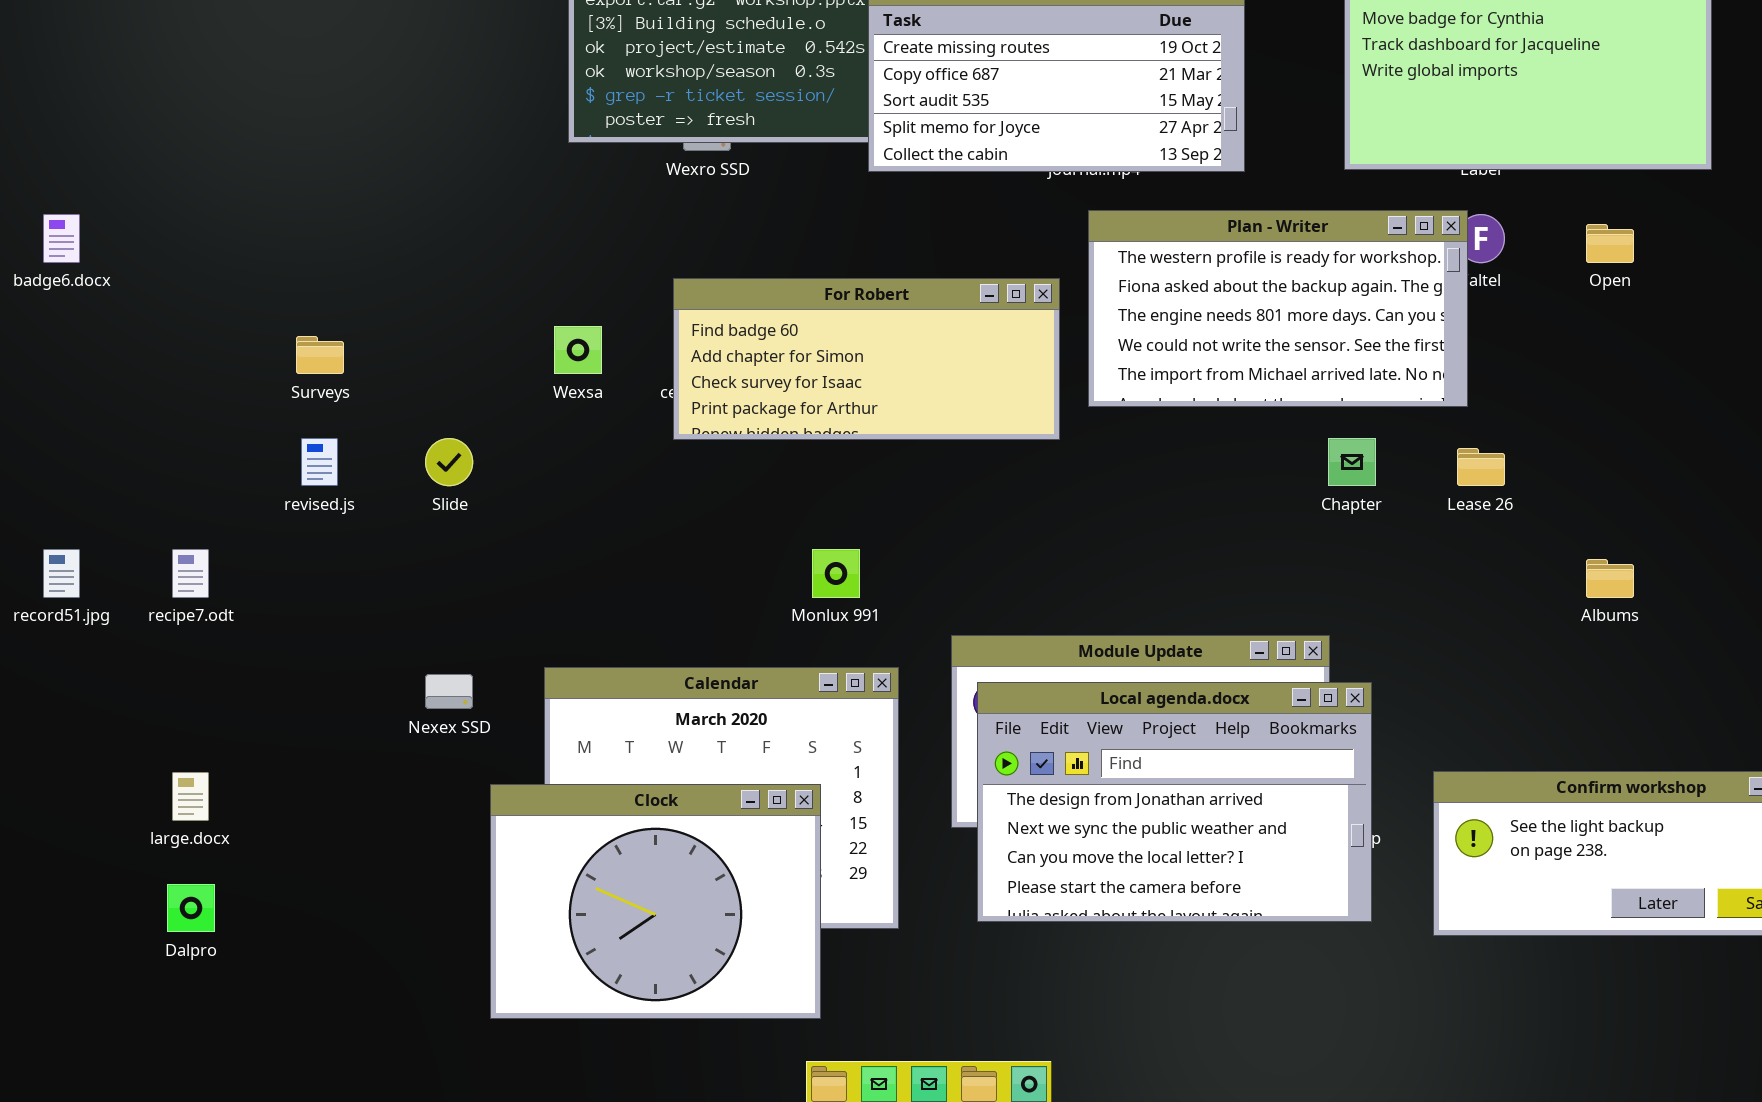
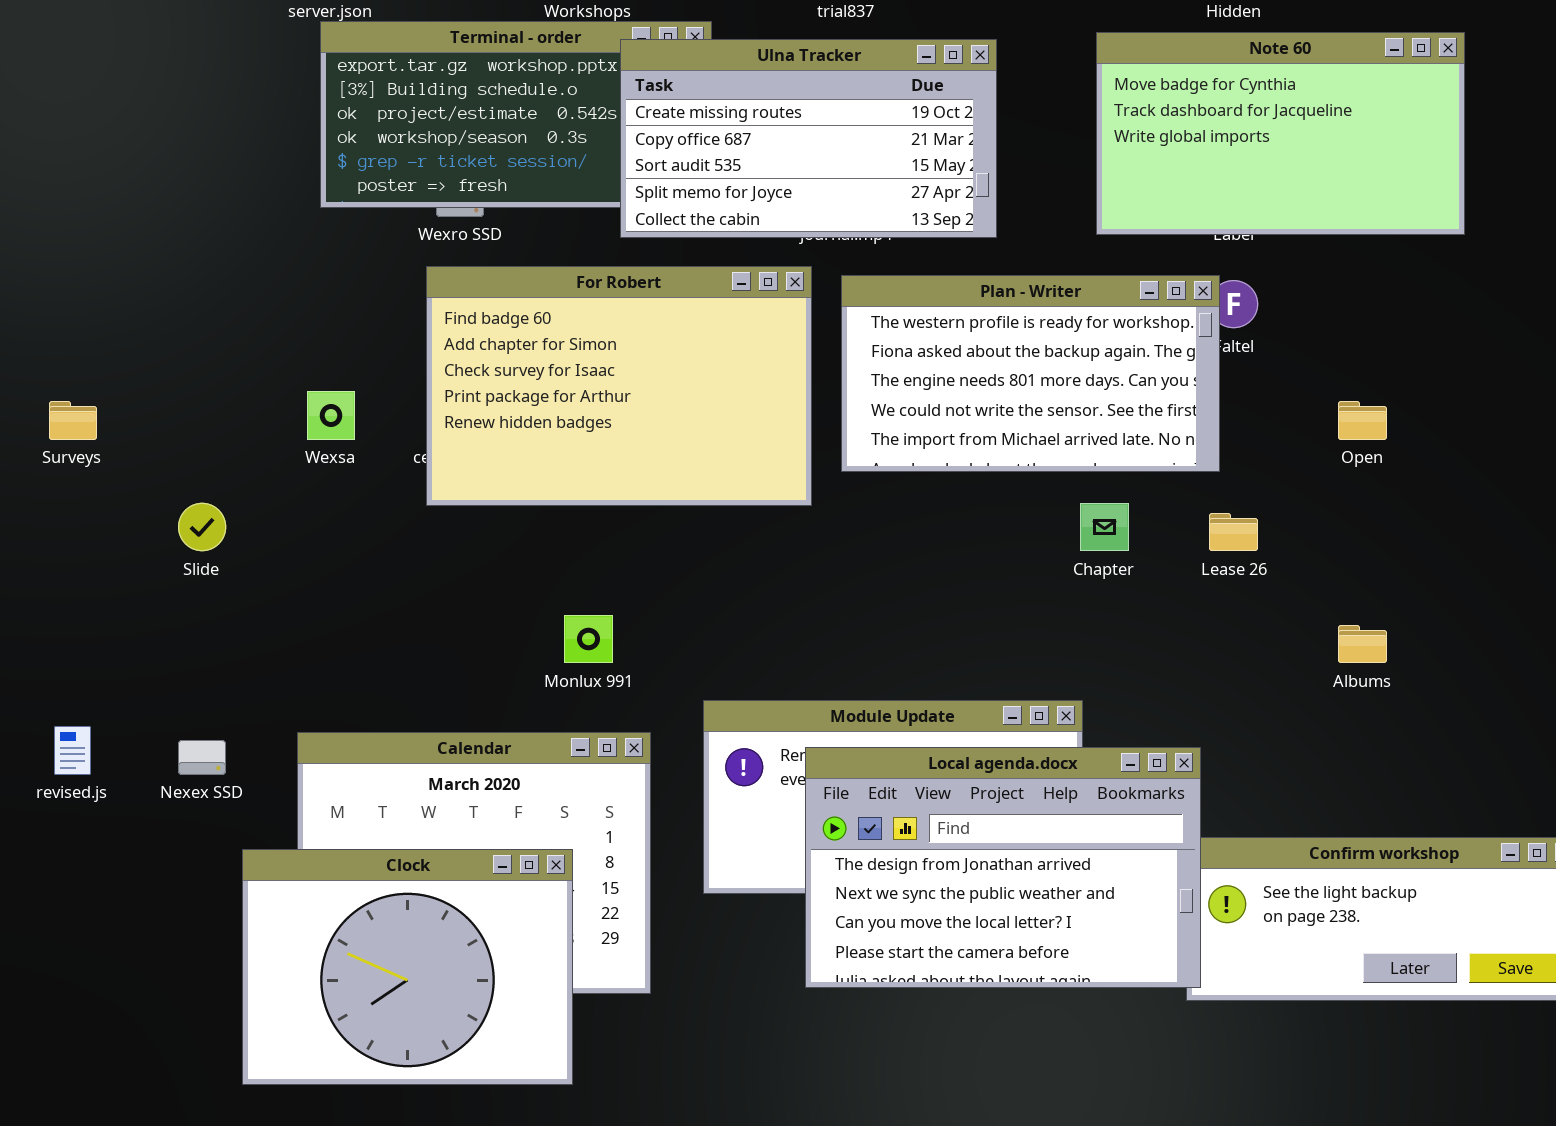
Open: [1586,224,1634,263] -> [1338,401,1387,440], moved
For Robert: [673,278,1060,440] -> [426,266,812,506], resized
revised.js: [301,438,338,486] -> [54,726,91,775], moved
Local agenda.docx: [977,682,1372,922] -> [805,747,1201,988], moved

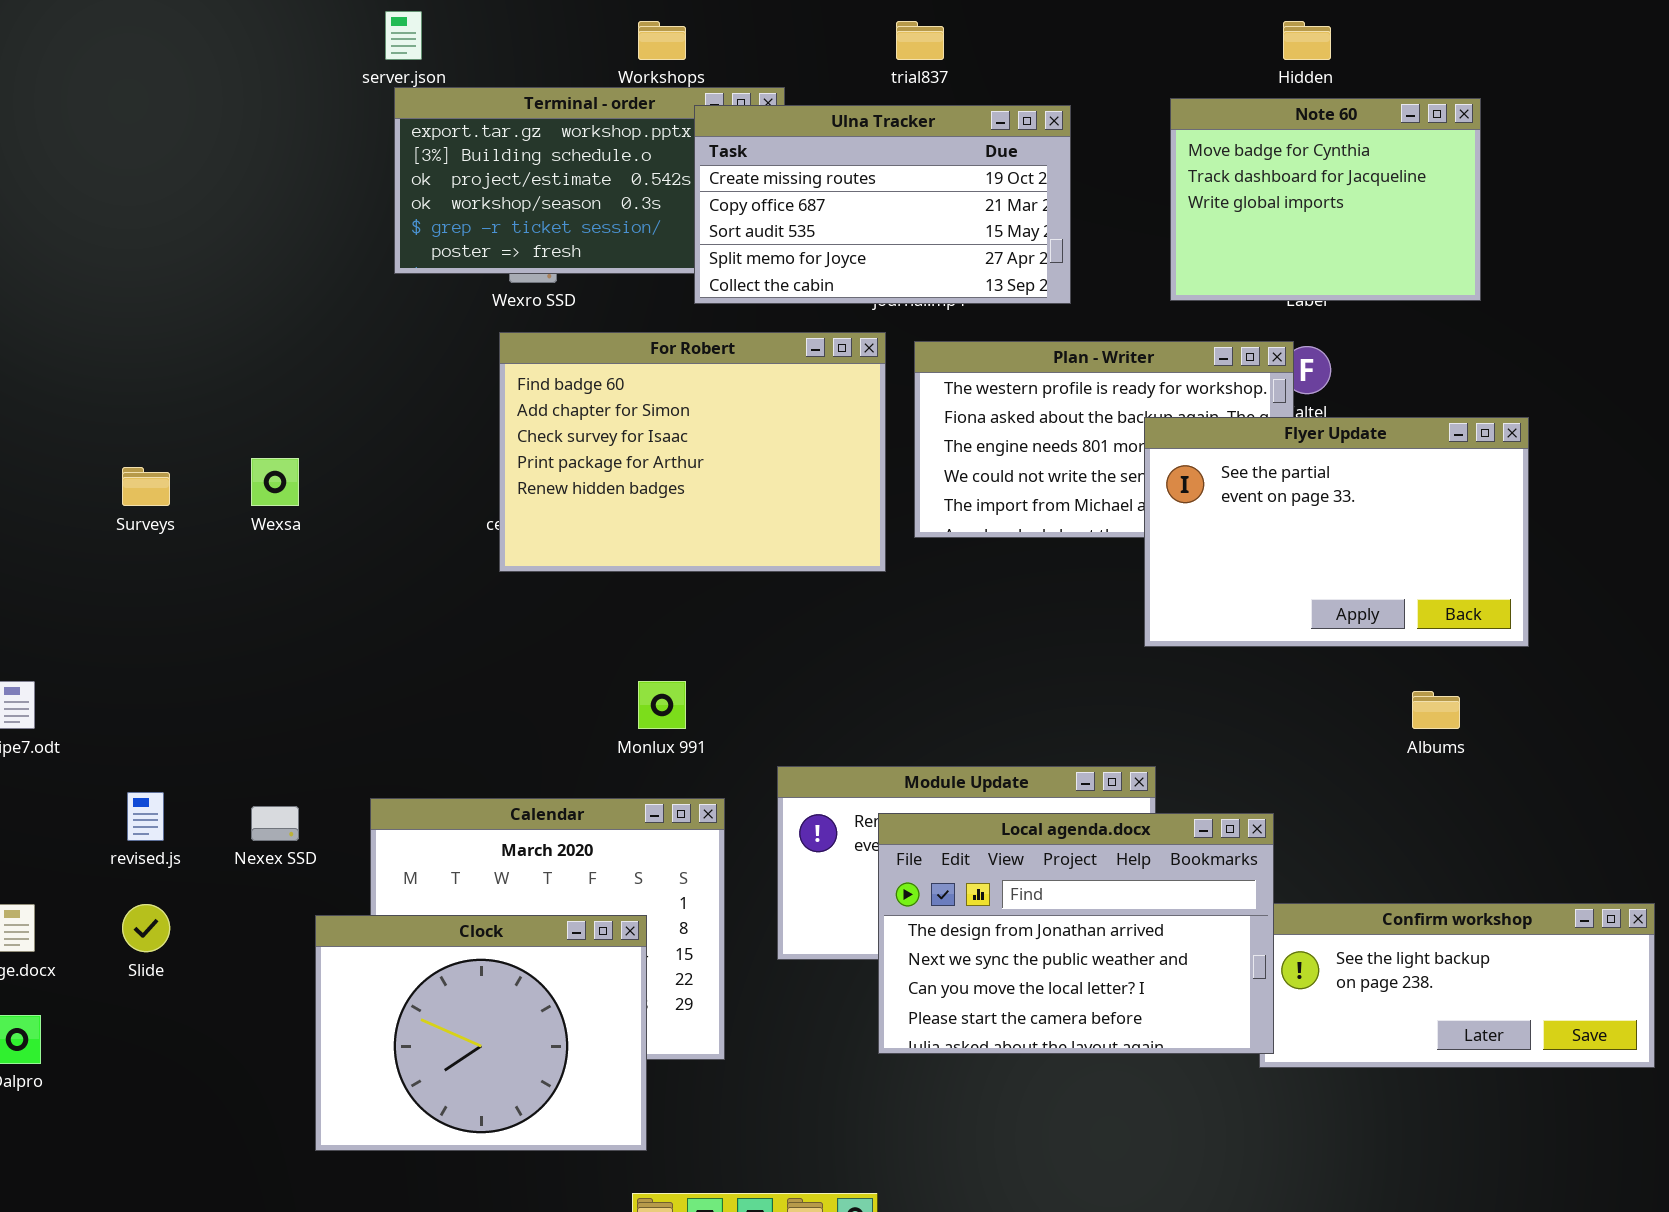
Note 60: [1096,32,1465,235] -> [1170,98,1481,301], resized
Flyer Update: none -> [1144,417,1529,647], opened
Wexsa: [307,391,355,440] -> [251,458,299,506], moved
Slide: [178,503,226,551] -> [122,904,170,952], moved

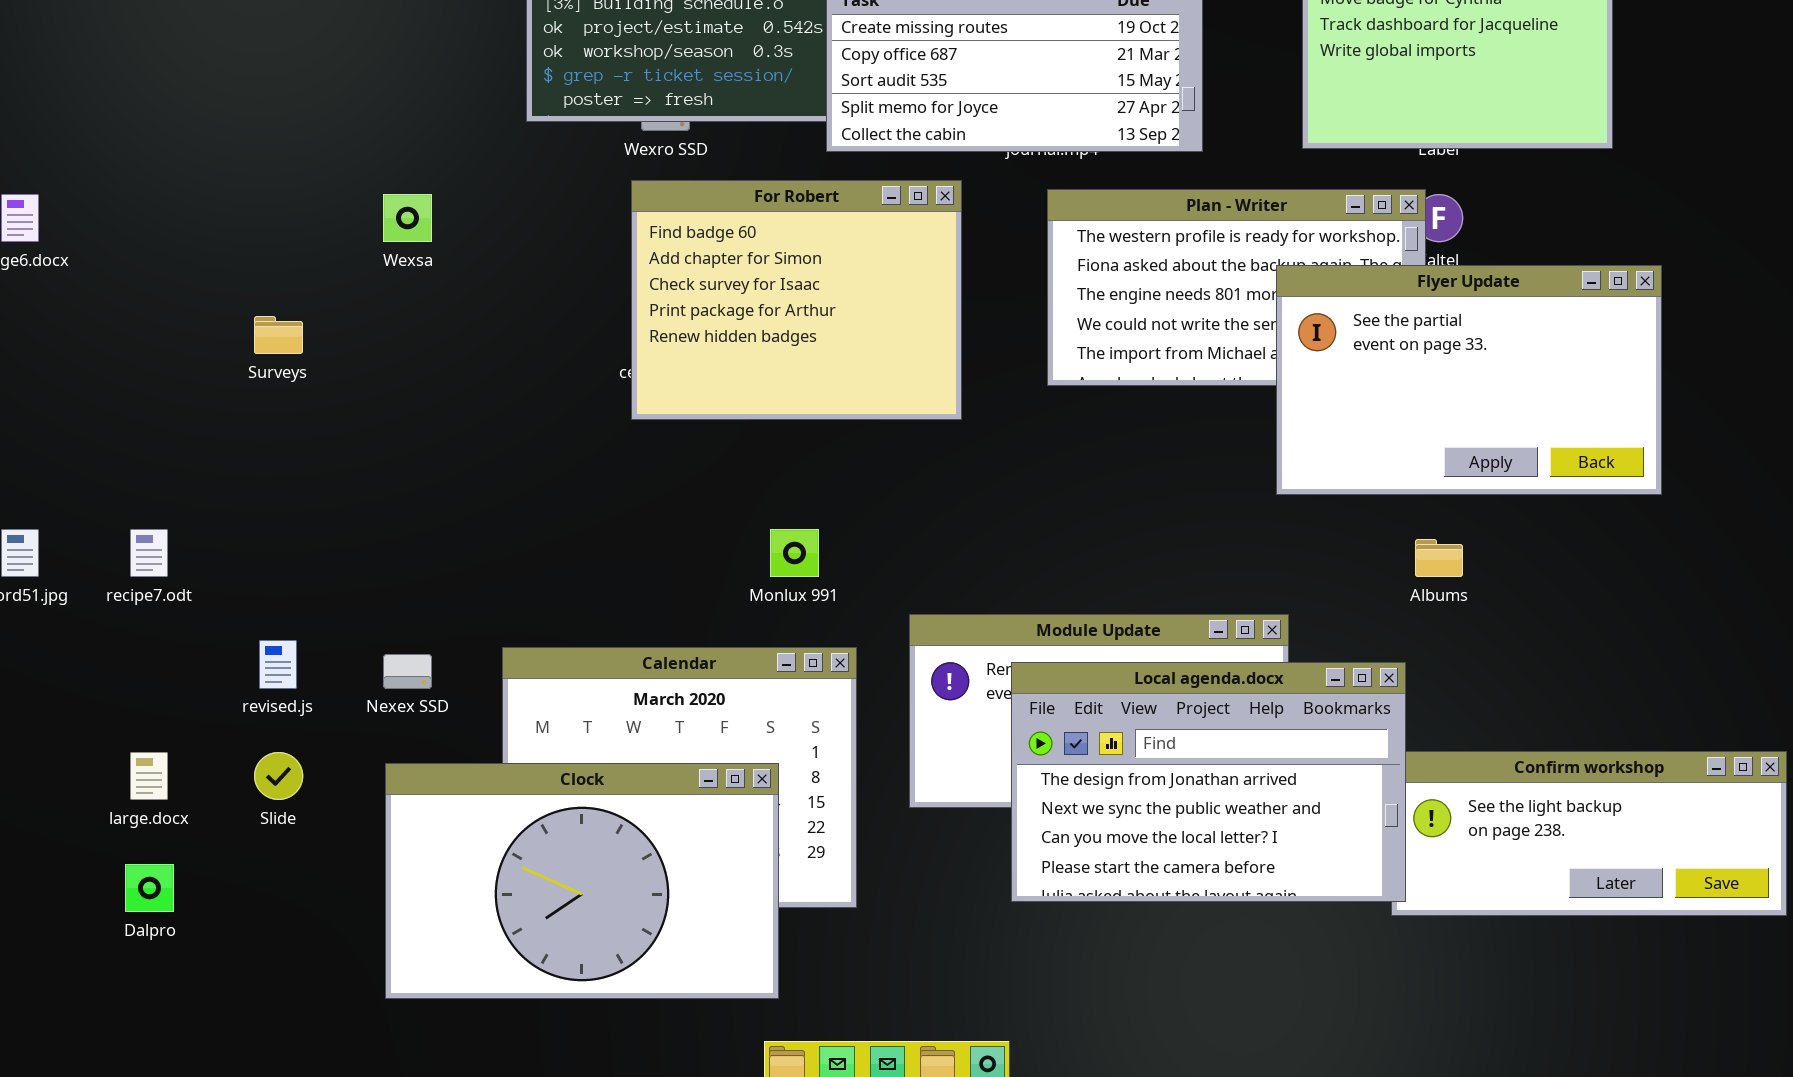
For Robert: [499,332,886,572] -> [631,180,962,420], resized
Wexsa: [251,458,299,506] -> [383,194,432,242], moved
Albums: [1412,691,1460,729] -> [1415,539,1463,577], moved
Clock: [315,915,647,1151] -> [385,763,779,999], resized

